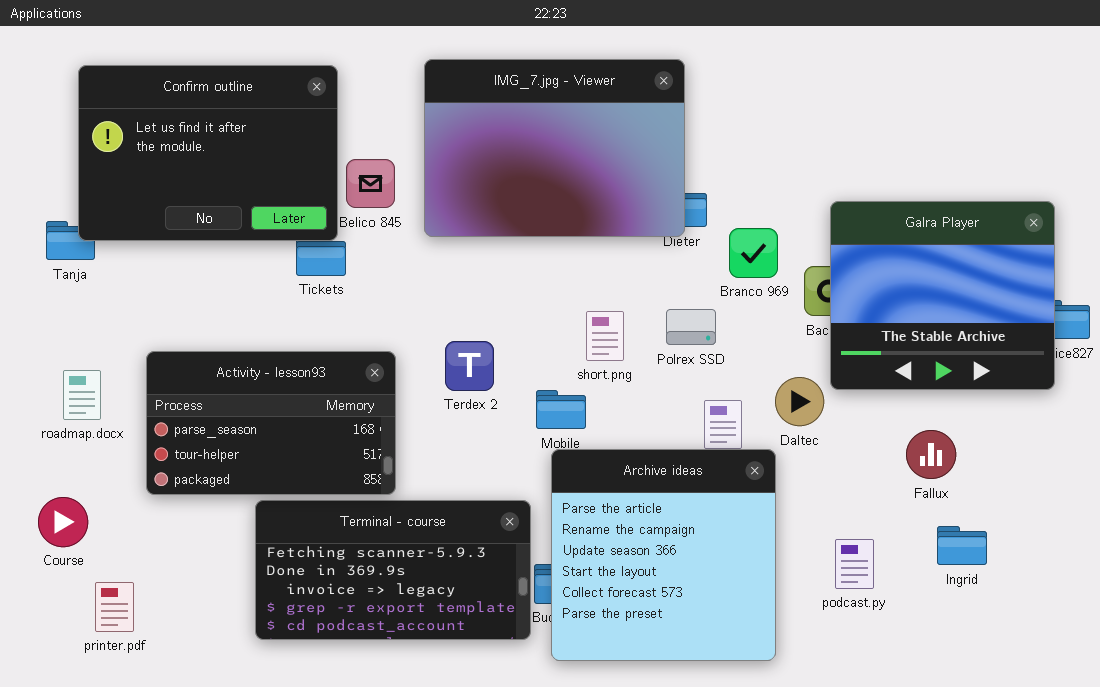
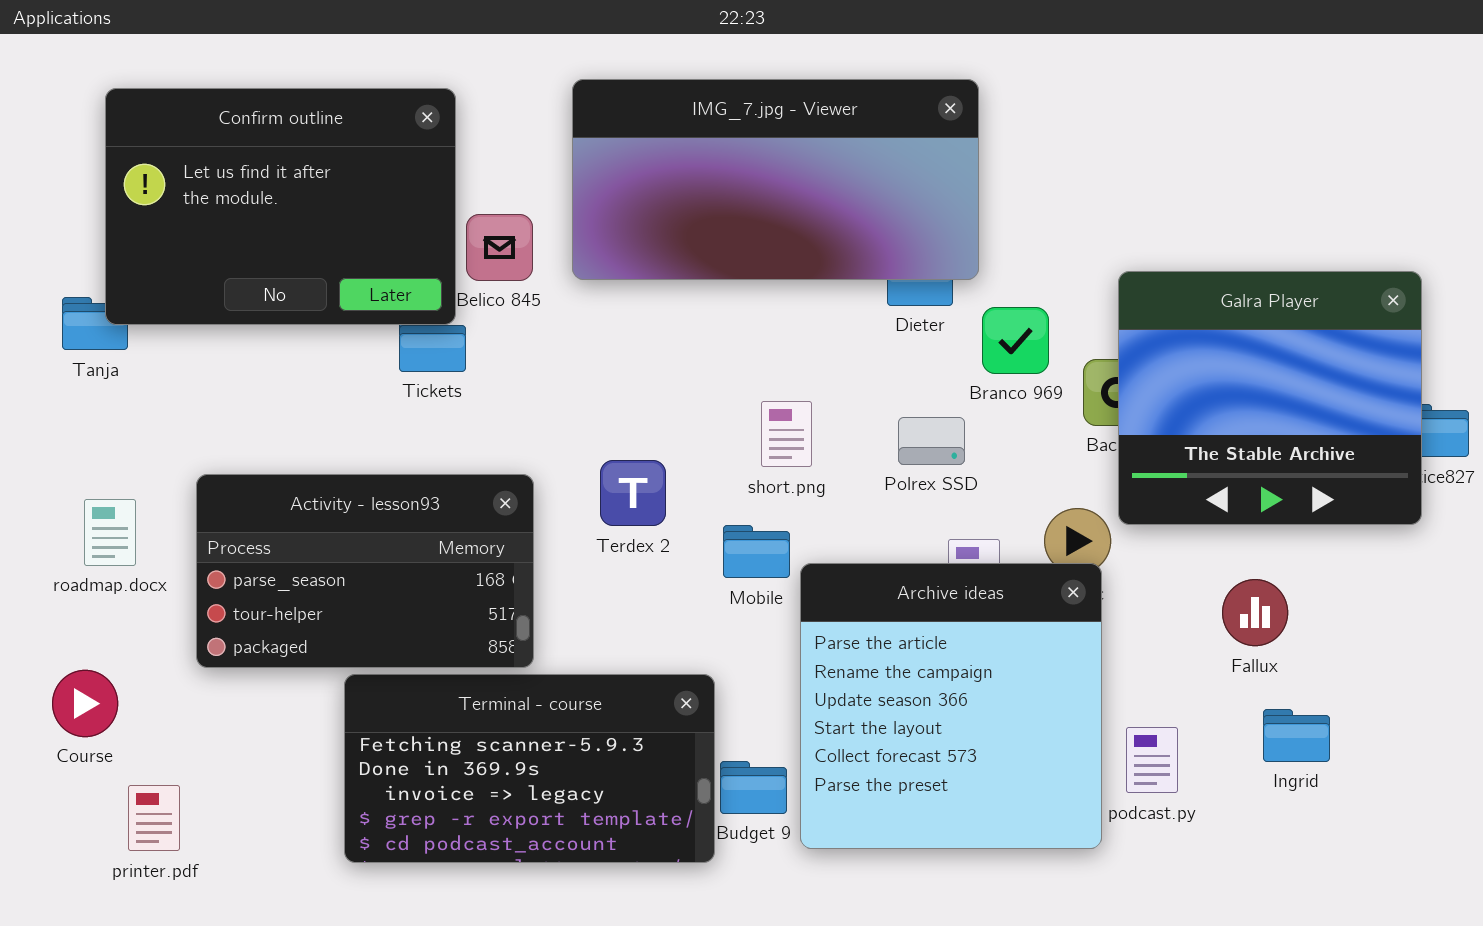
IMG_7.jpg - Viewer: [424,59,685,237] -> [572,79,979,280], resized
short.png: [586,311,624,361] -> [761,401,812,467], moved
Archive ideas: [551,449,776,661] -> [800,563,1102,849], moved

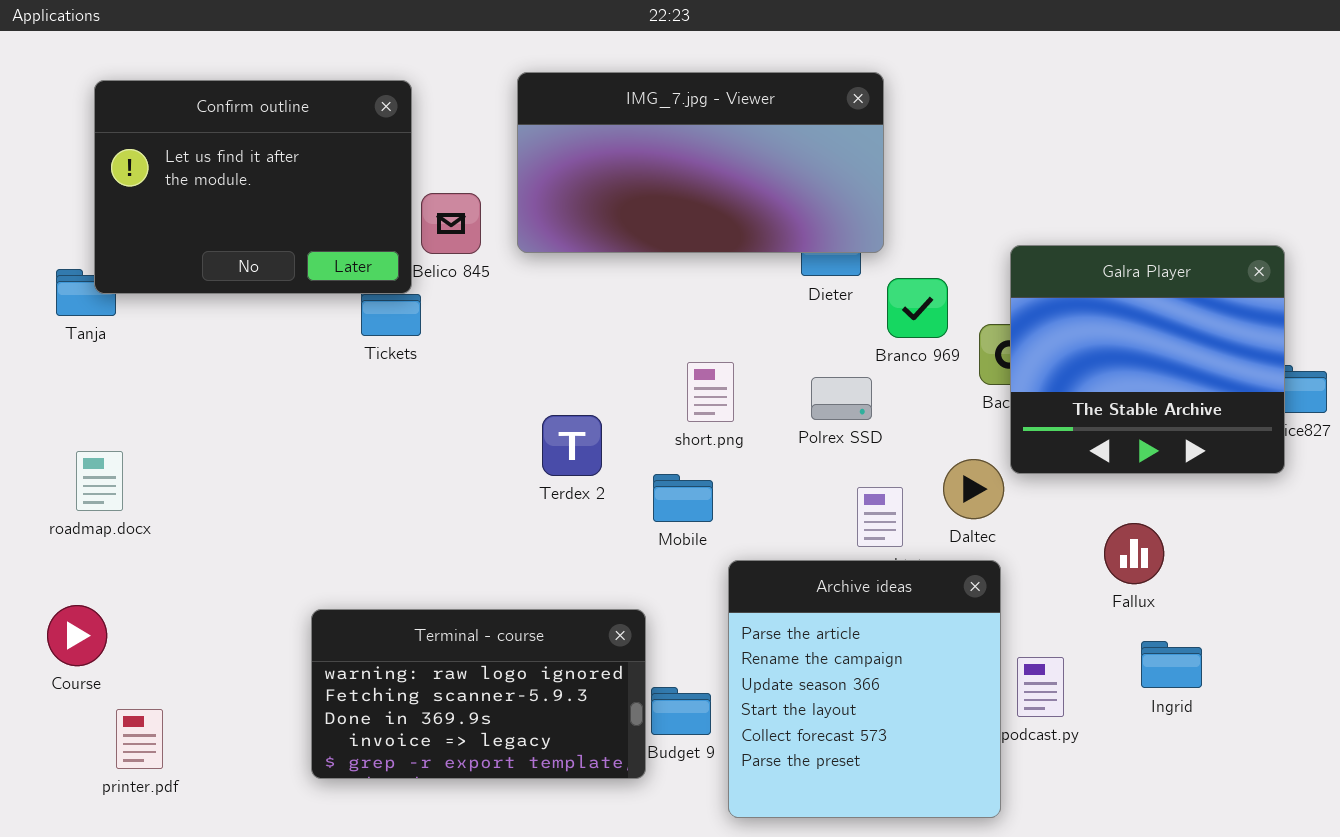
Activity - lesson93: [196,474,534,668] -> none, closed
Archive ideas: [800,563,1102,849] -> [728,560,1001,818], moved
Terminal - course: [344,674,715,863] -> [311,609,646,779], scrolled up 1 row

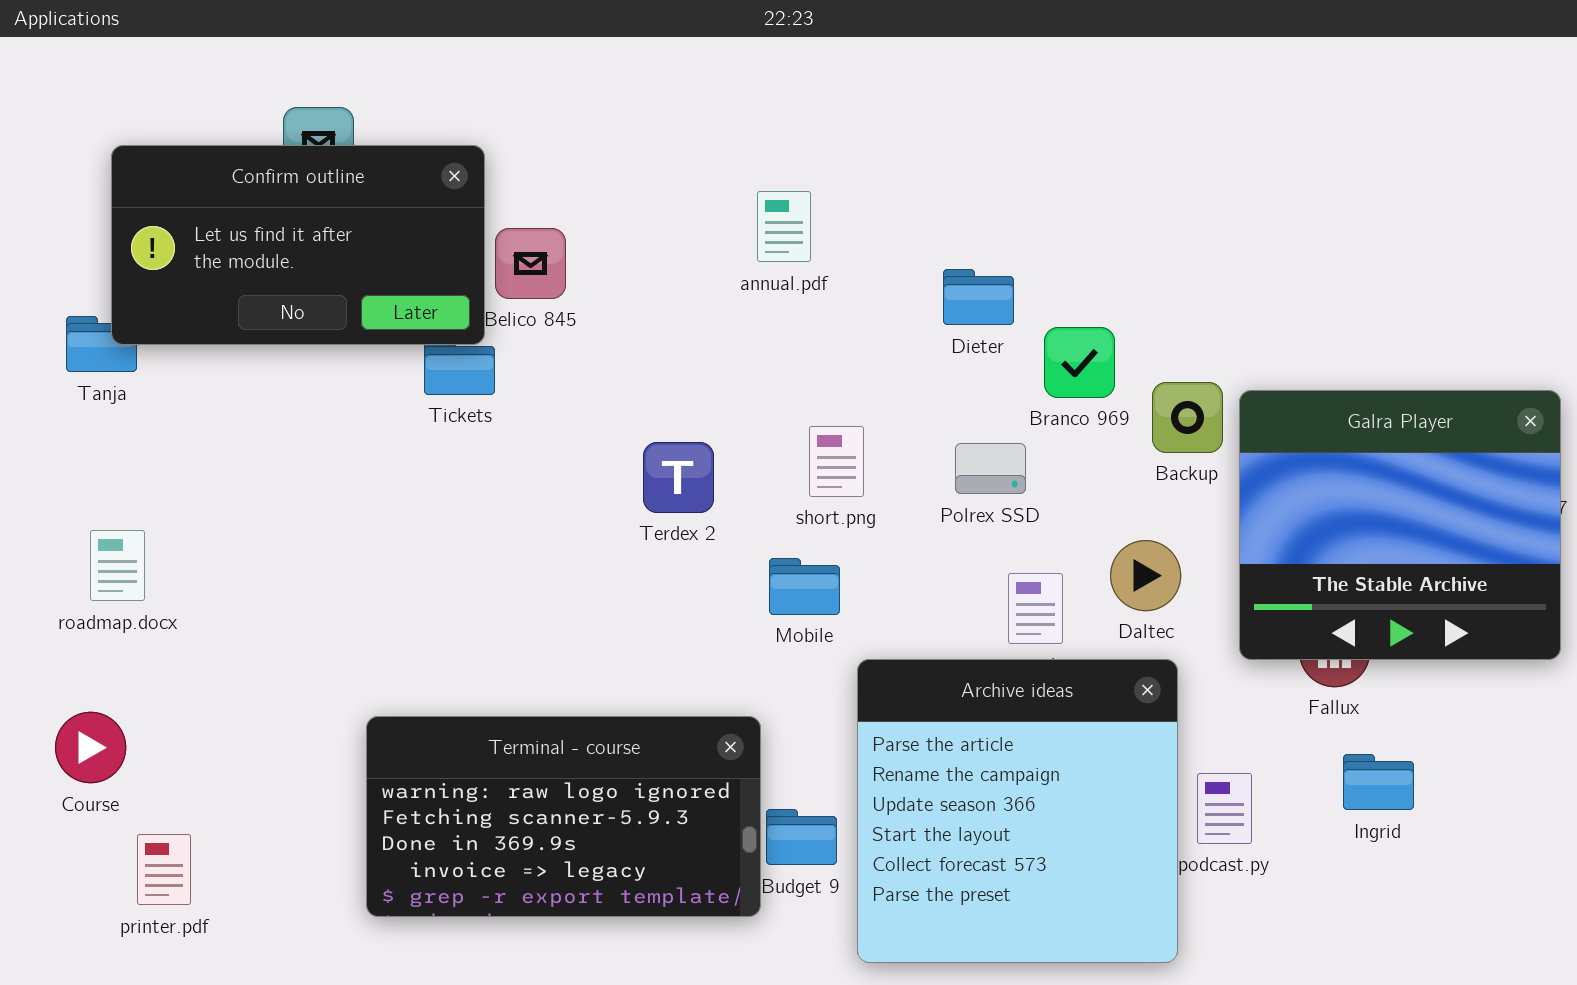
IMG_7.jpg - Viewer: [517,72,884,253] -> none, closed
Confirm outline: [94,80,412,294] -> [111,145,485,345], resized
Galra Player: [1010,245,1285,474] -> [1239,390,1561,660], moved
Terdex 2: [542,415,602,476] -> [643,442,714,513], moved

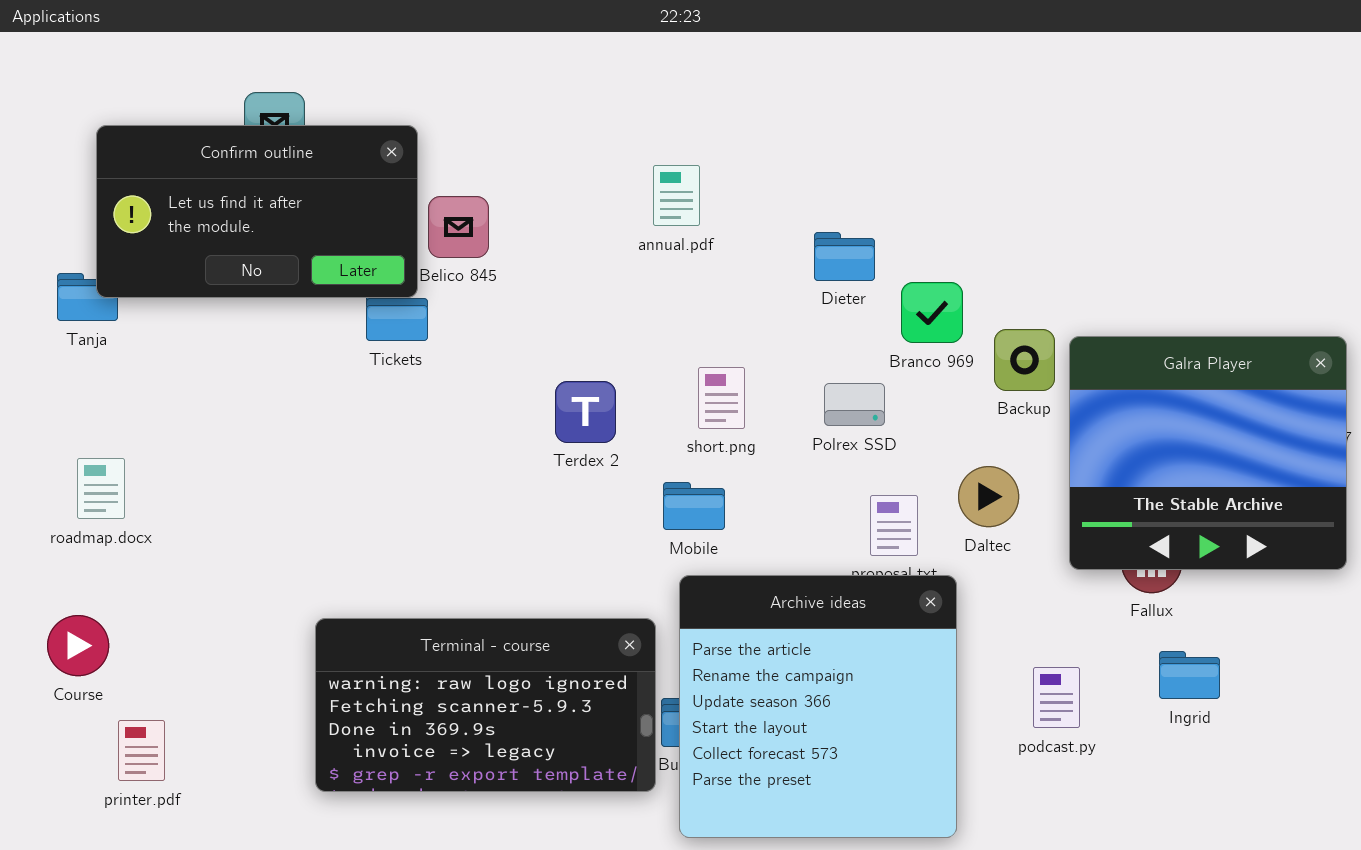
Archive ideas: [857,659,1178,963] -> [679,575,957,838], moved

